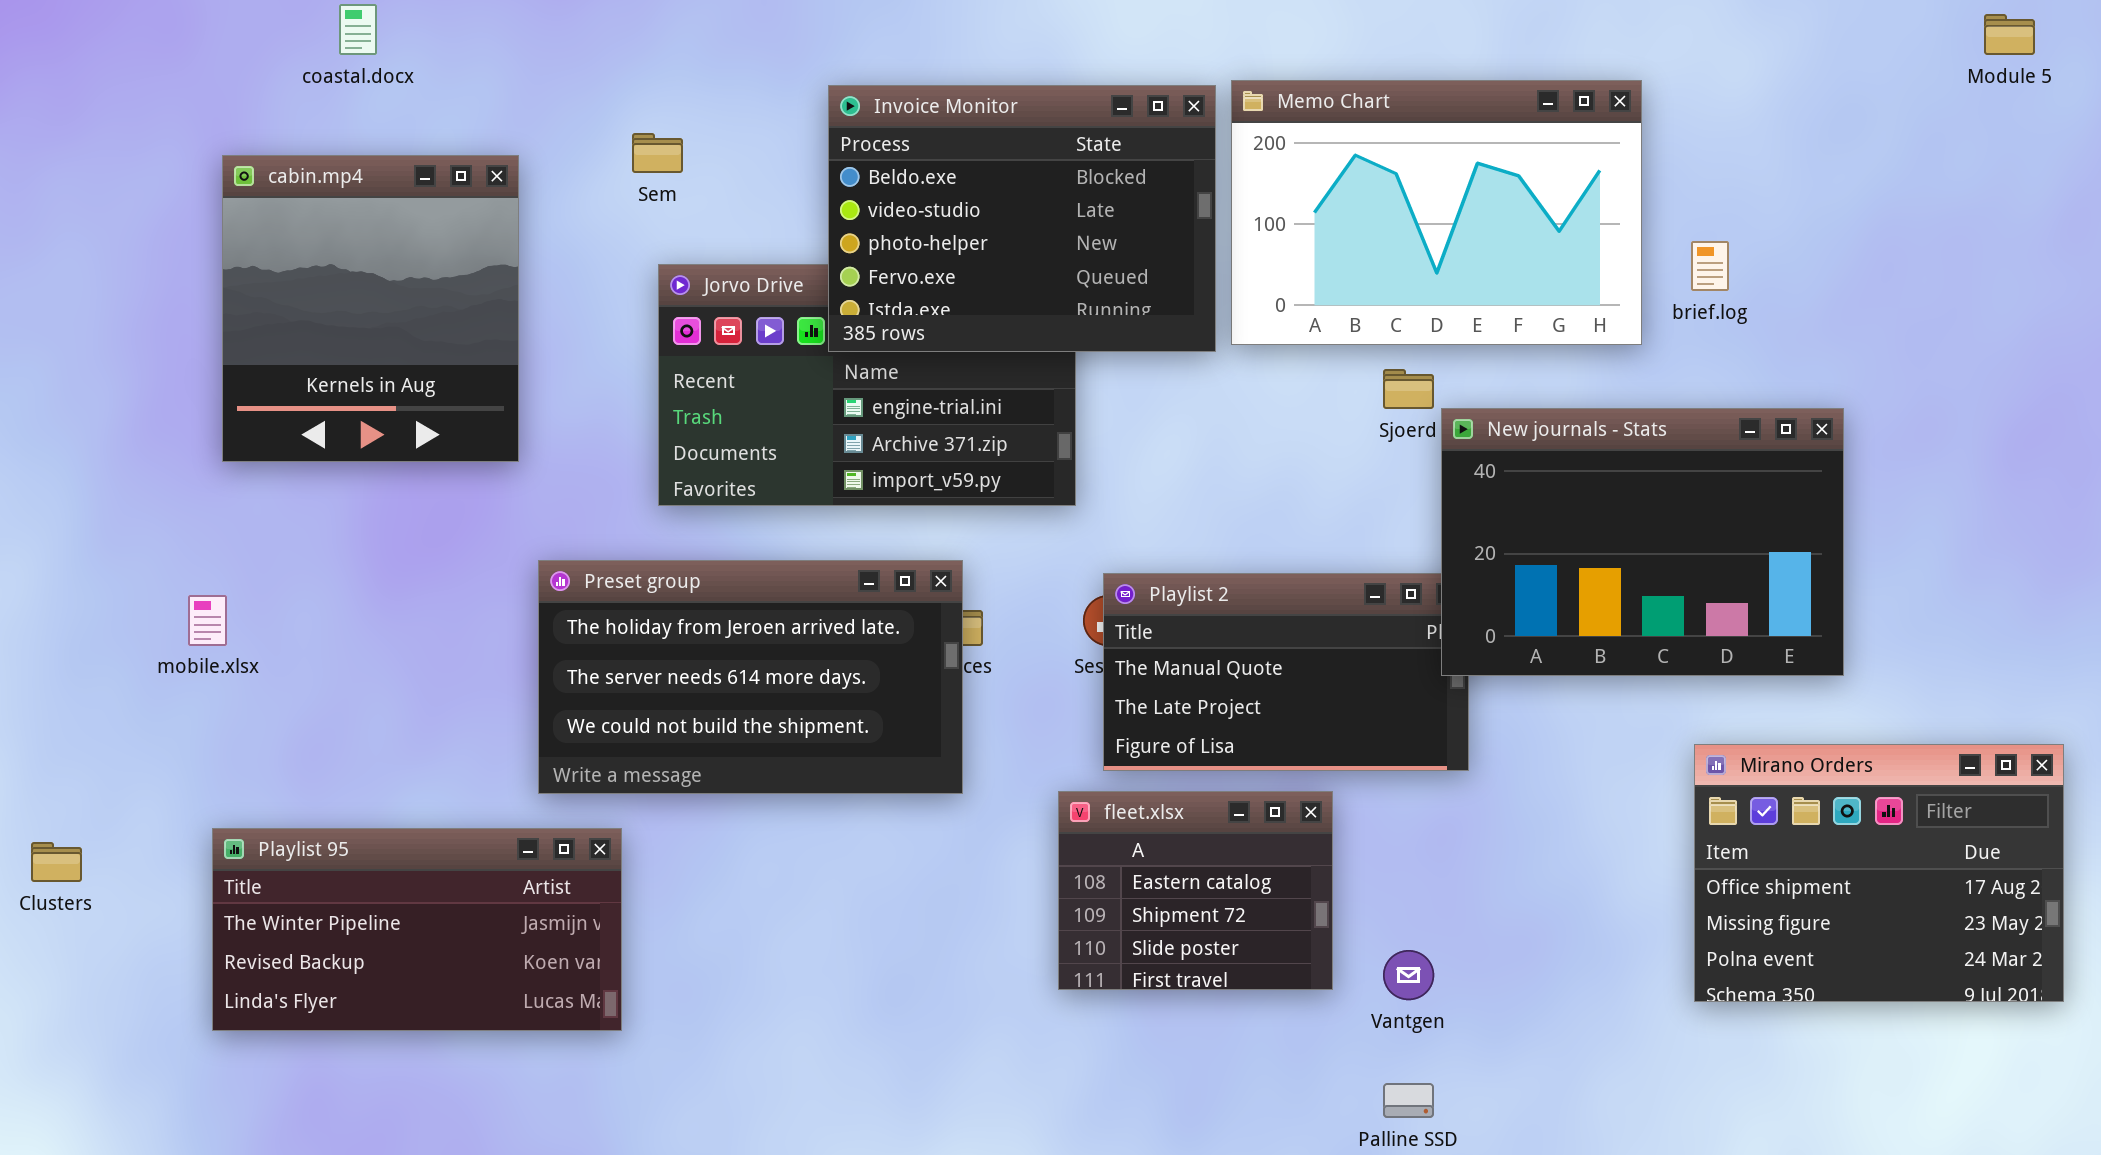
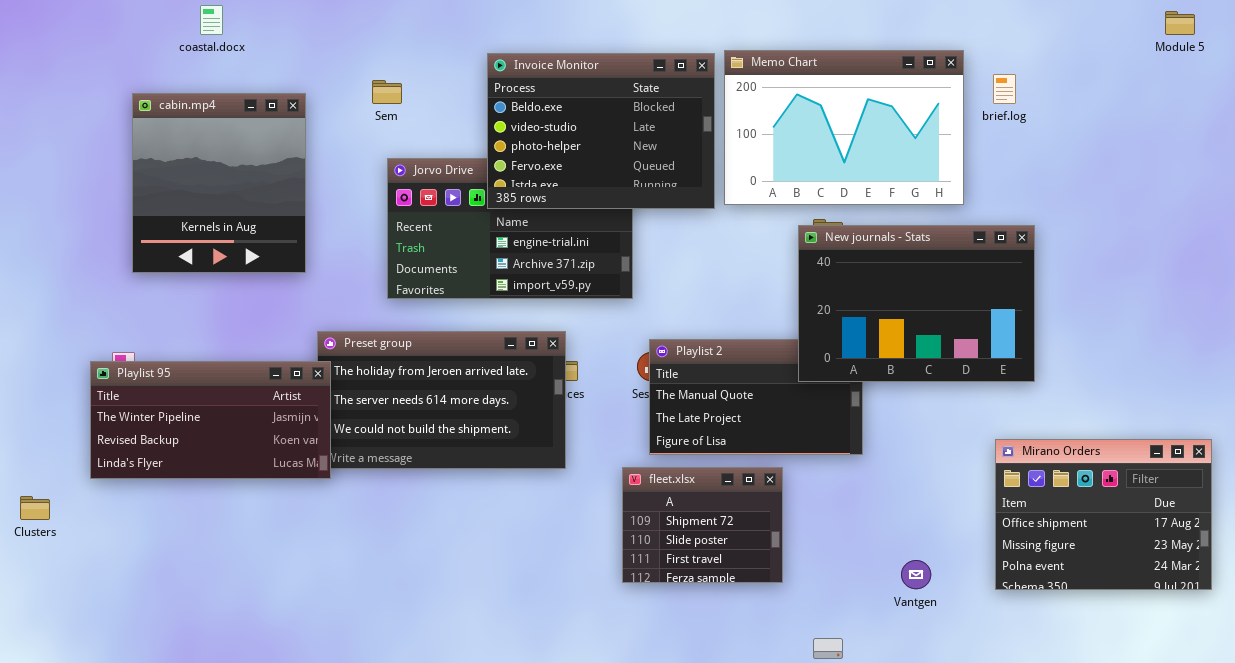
brief.log: [1691,241,1729,291] -> [993,74,1016,104], moved
New journals - Stats: [1441,408,1844,676] -> [798,225,1035,382], moved
fleet.xlsx: [1058,791,1333,990] -> [622,467,783,583], scrolled down 1 row
Playlist 95: [212,828,622,1031] -> [90,361,331,479], moved
Vantgen: [1383,950,1434,1000] -> [901,560,931,589], moved

